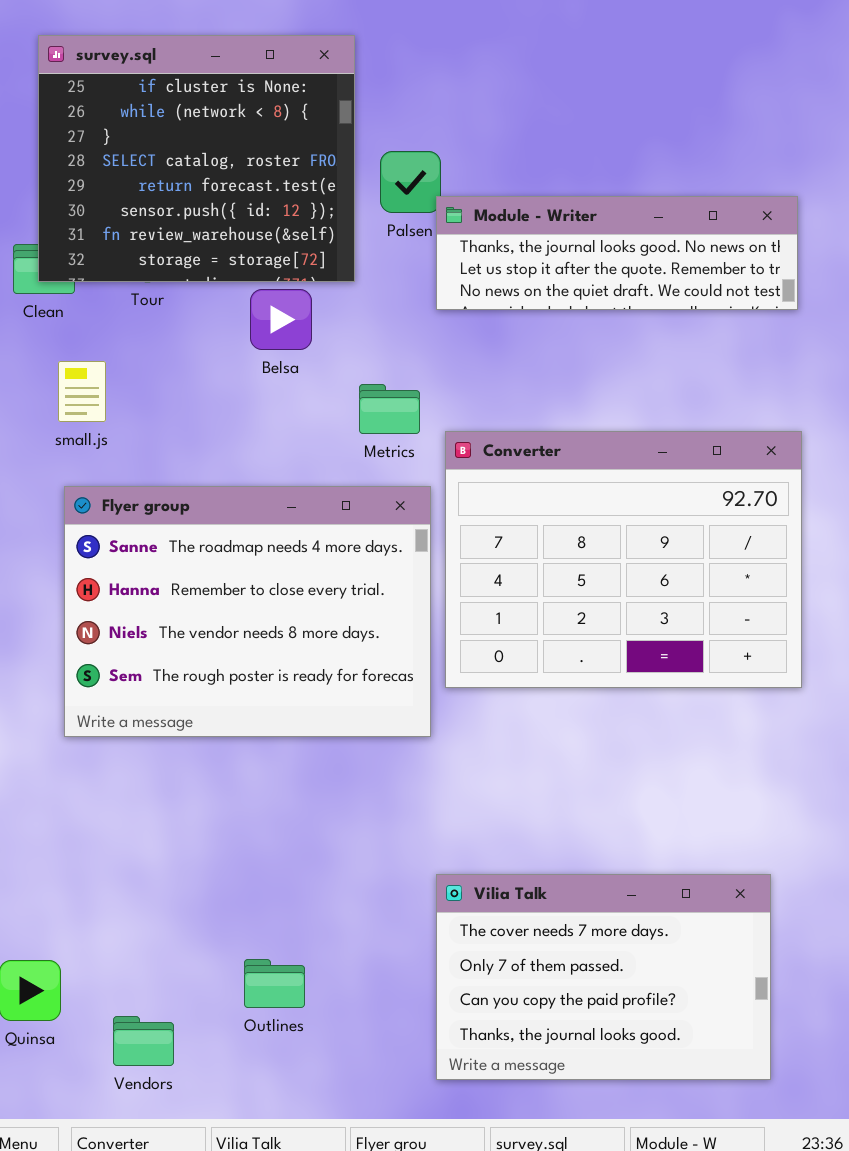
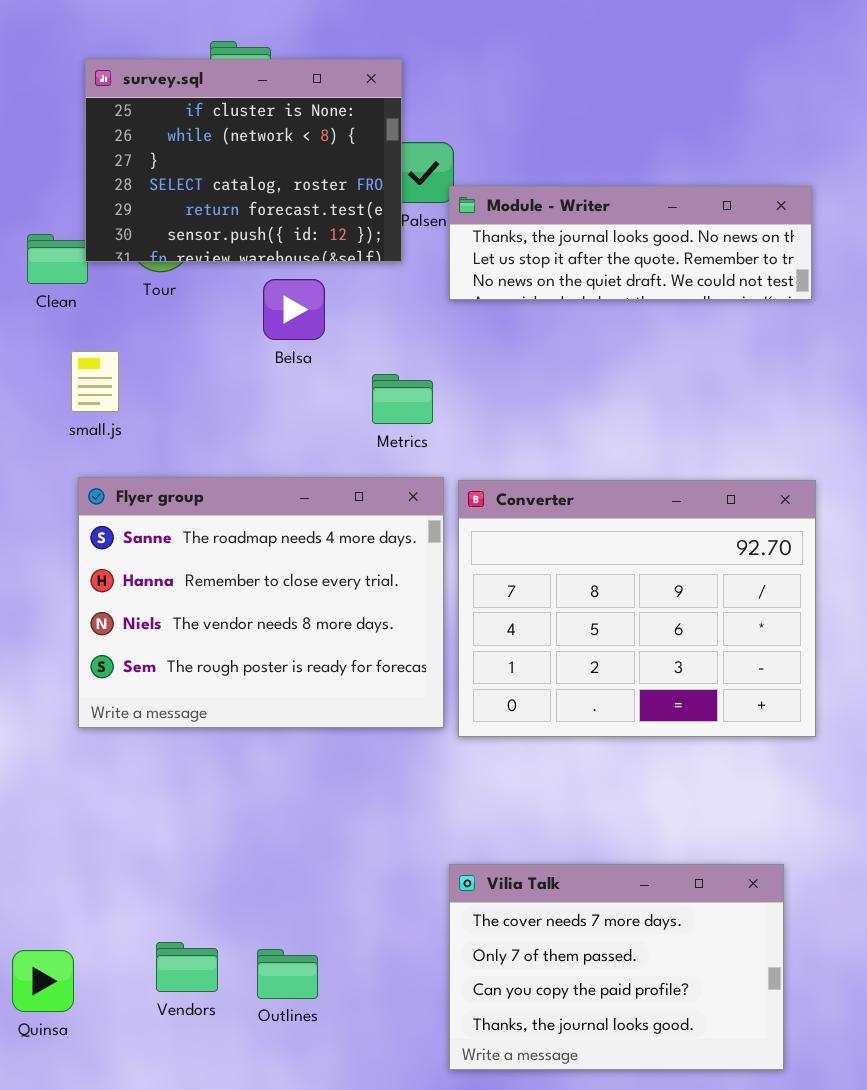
survey.sql: [38,35,355,282] -> [85,59,402,262], moved, resized
Converter: [445,431,802,688] -> [458,480,816,737], moved
Vendors: [113,1016,174,1066] -> [156,942,218,992], moved

